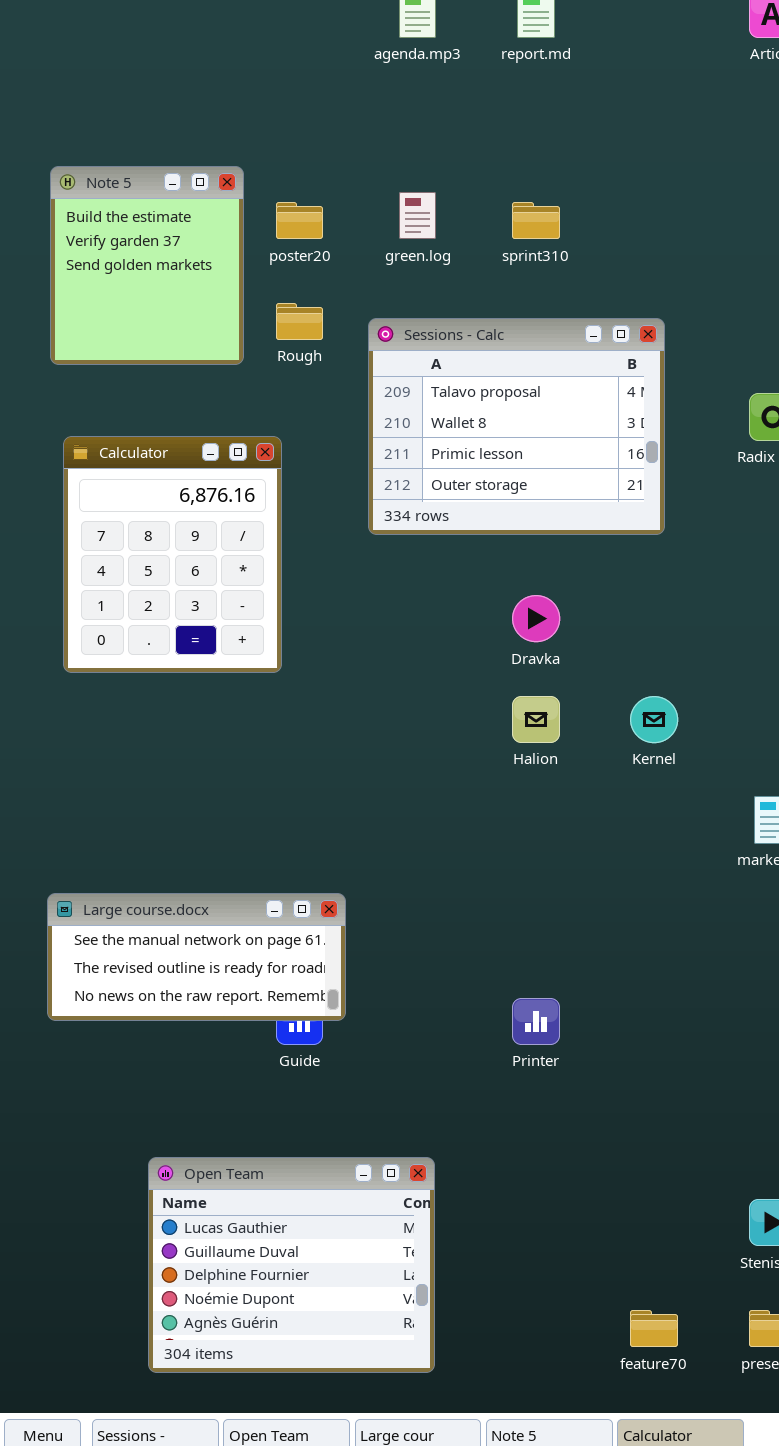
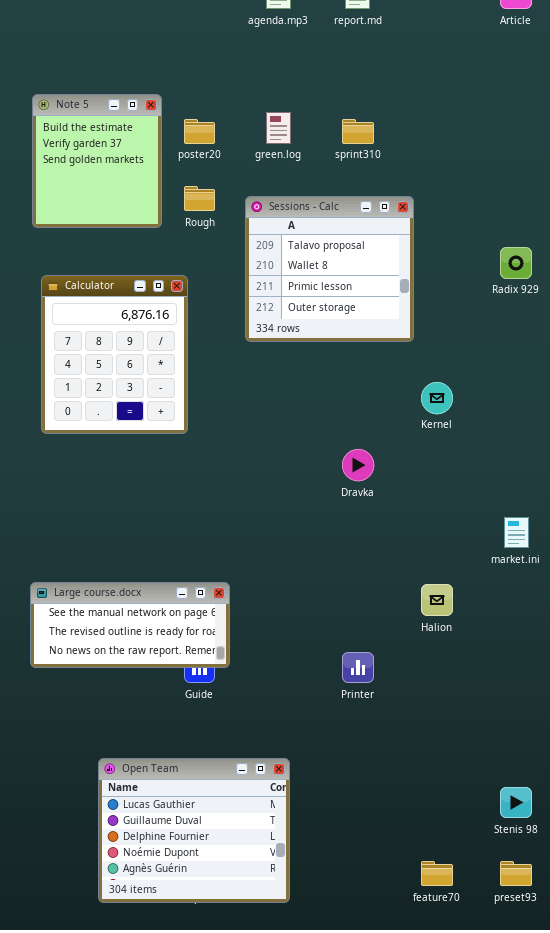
Sessions - Calc: [368,318,665,535] -> [245,196,414,342], resized
Dravka: [512,595,560,642] -> [342,449,374,481], moved
Halion: [512,696,560,743] -> [421,584,453,616], moved
Kernel: [630,696,678,743] -> [421,382,453,414], moved

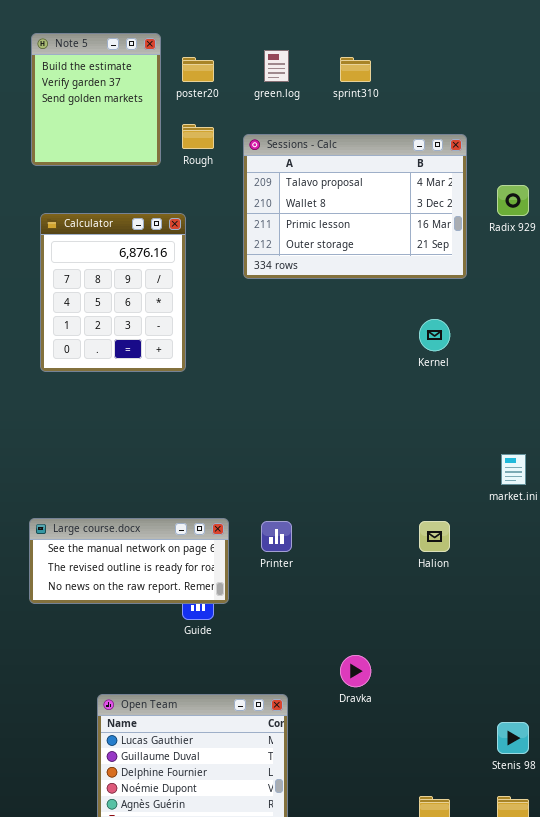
Sessions - Calc: [245,196,414,342] -> [243,134,467,279], resized
Dravka: [342,449,374,481] -> [340,655,371,687], moved
Printer: [342,652,374,683] -> [261,521,292,552], moved

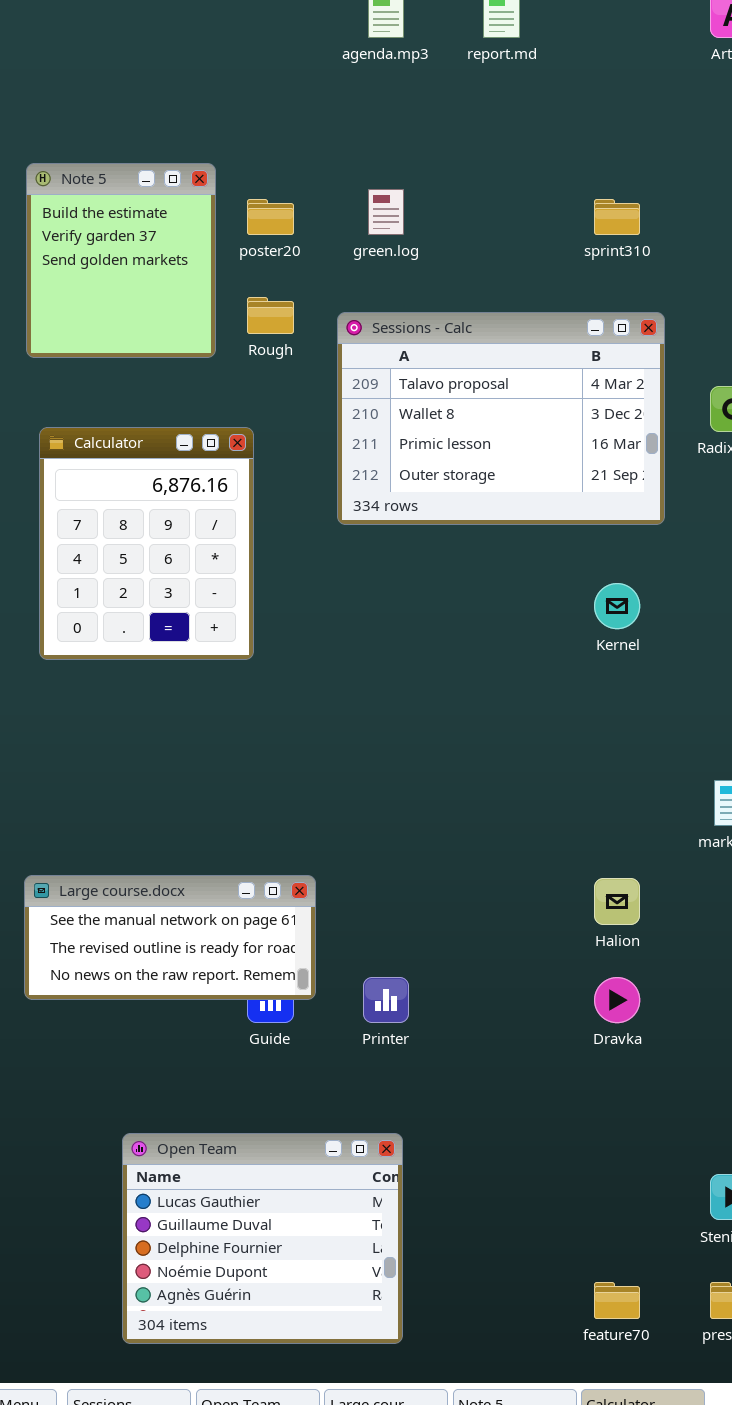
sprint310: [340,57,371,82] -> [594,199,640,235], moved
Printer: [261,521,292,552] -> [363,977,409,1023], moved
Dravka: [340,655,371,687] -> [594,977,640,1023], moved

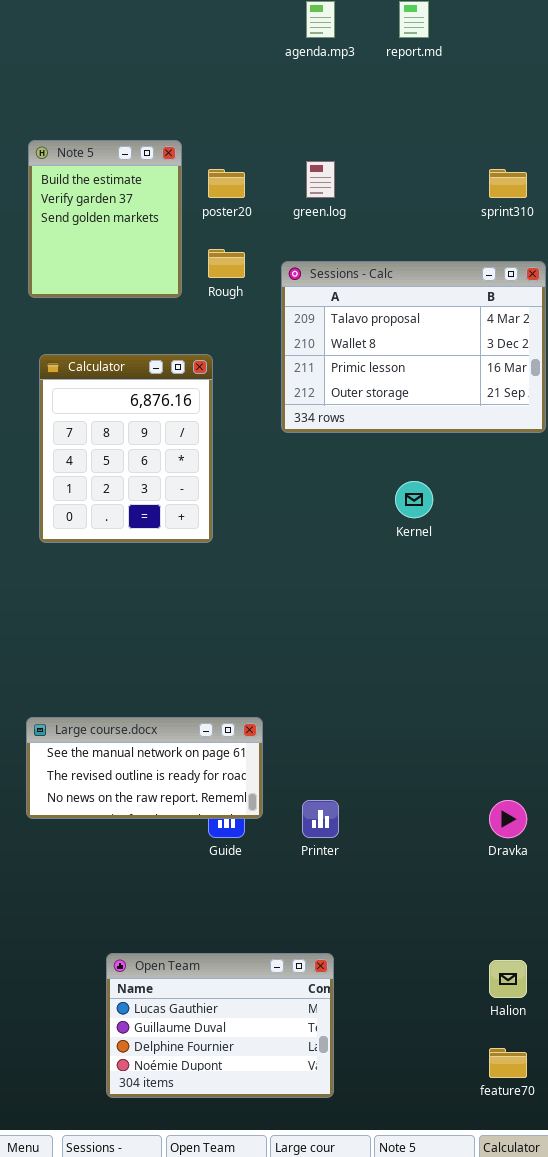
Kernel: [594,583,640,629] -> [395,481,433,518], moved
Halion: [594,878,640,925] -> [489,960,527,998], moved
Open Team: [122,1133,403,1344] -> [106,953,334,1098], resized

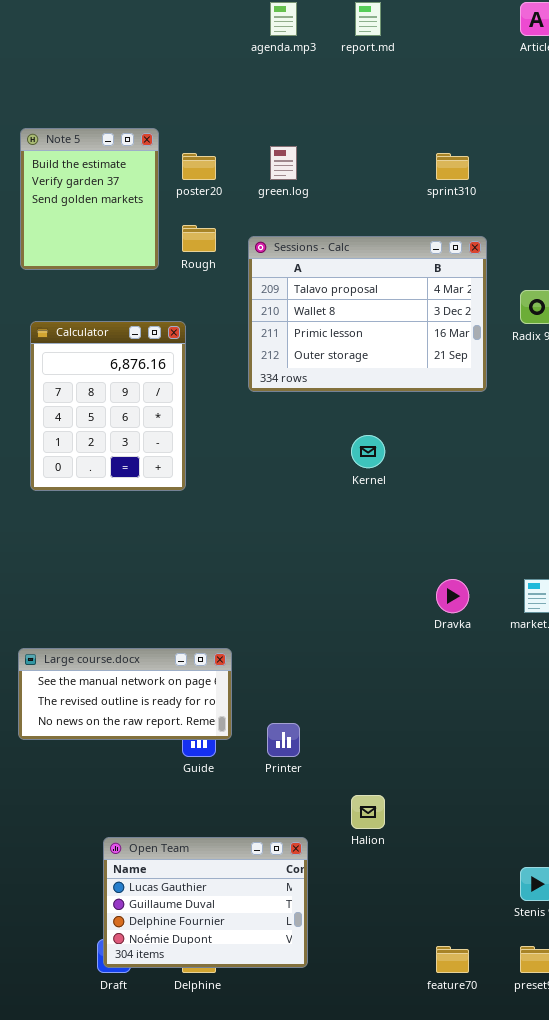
Dravka: [489,800,527,838] -> [436,579,469,613], moved
Open Team: [106,953,334,1098] -> [103,837,308,968], moved
Halion: [489,960,527,998] -> [351,795,385,829], moved

